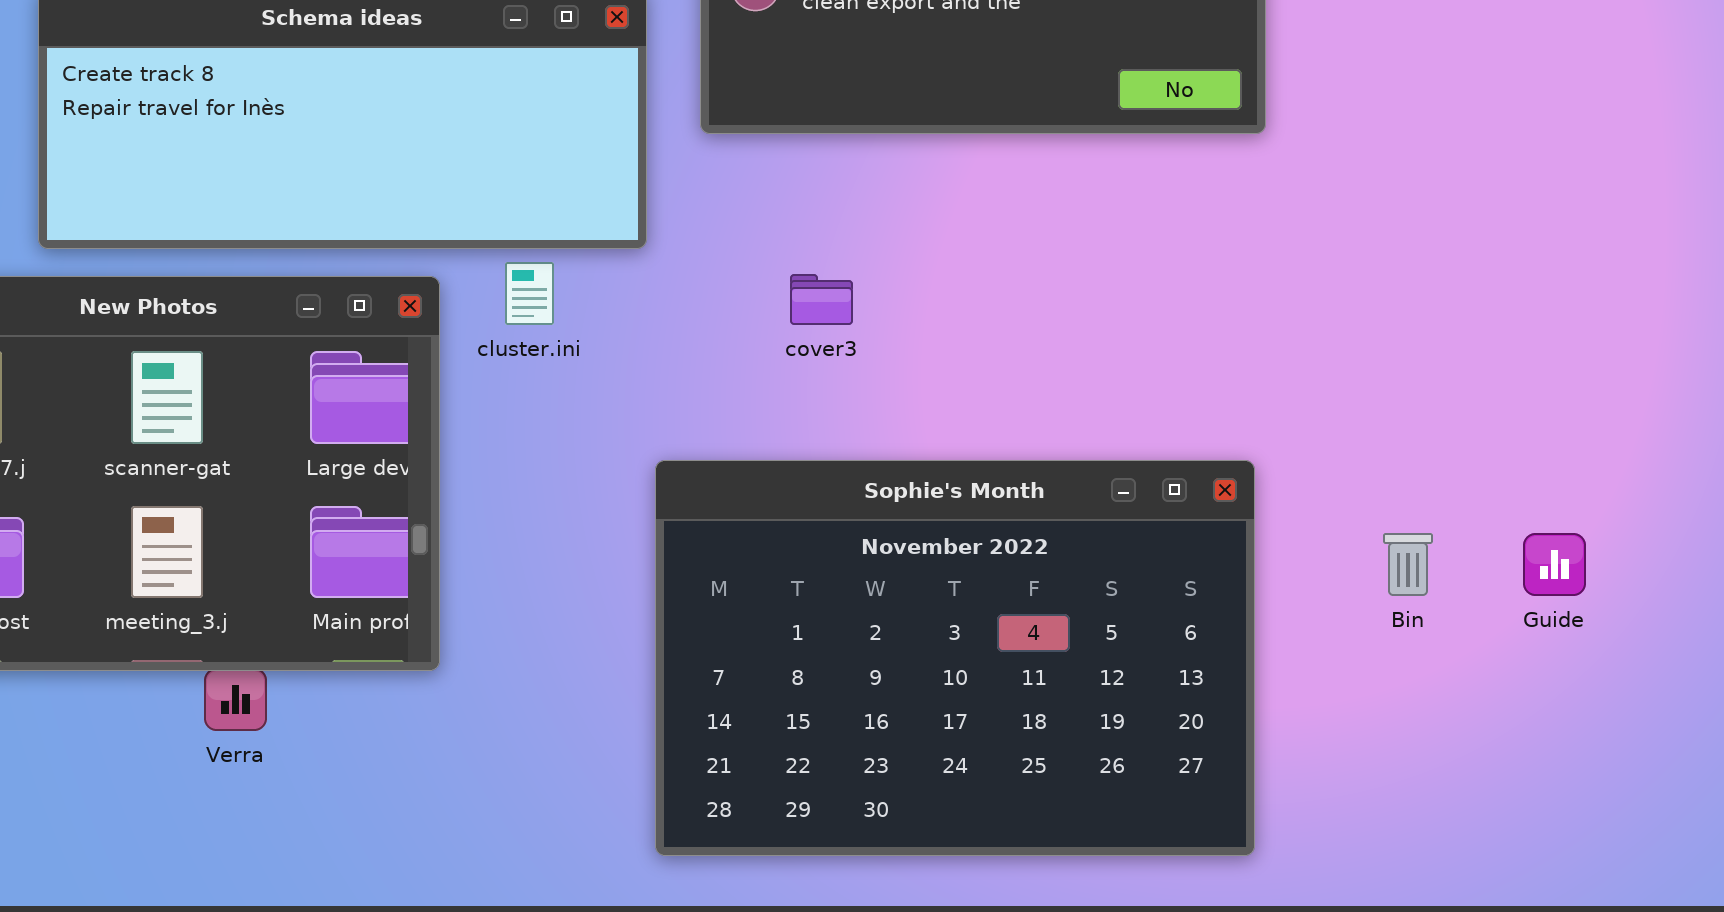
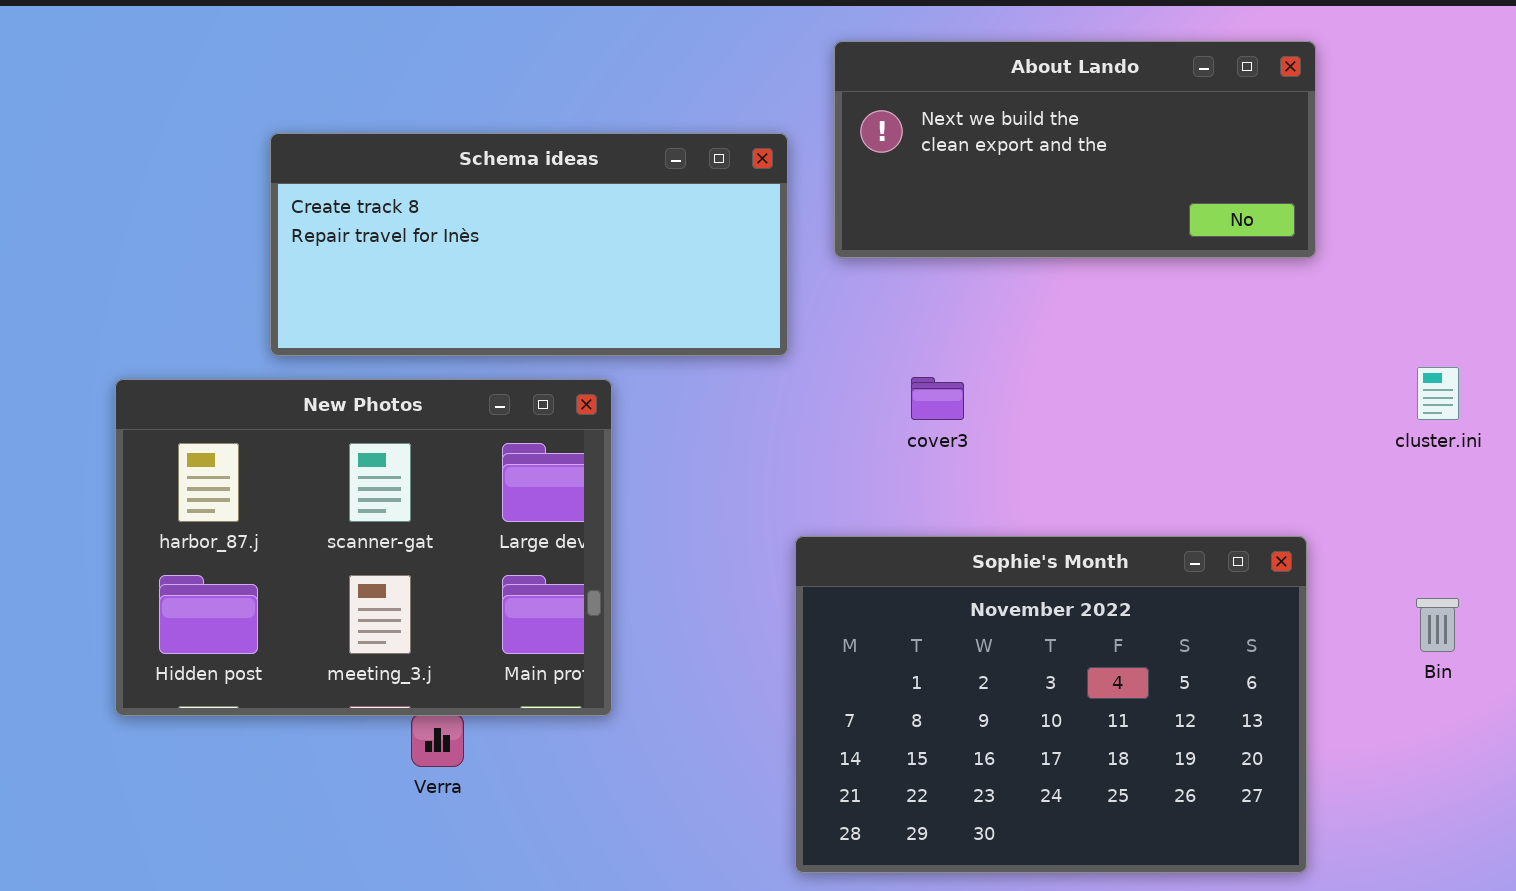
cluster.ini: [505,262,554,325] -> [1417,367,1459,420], moved

